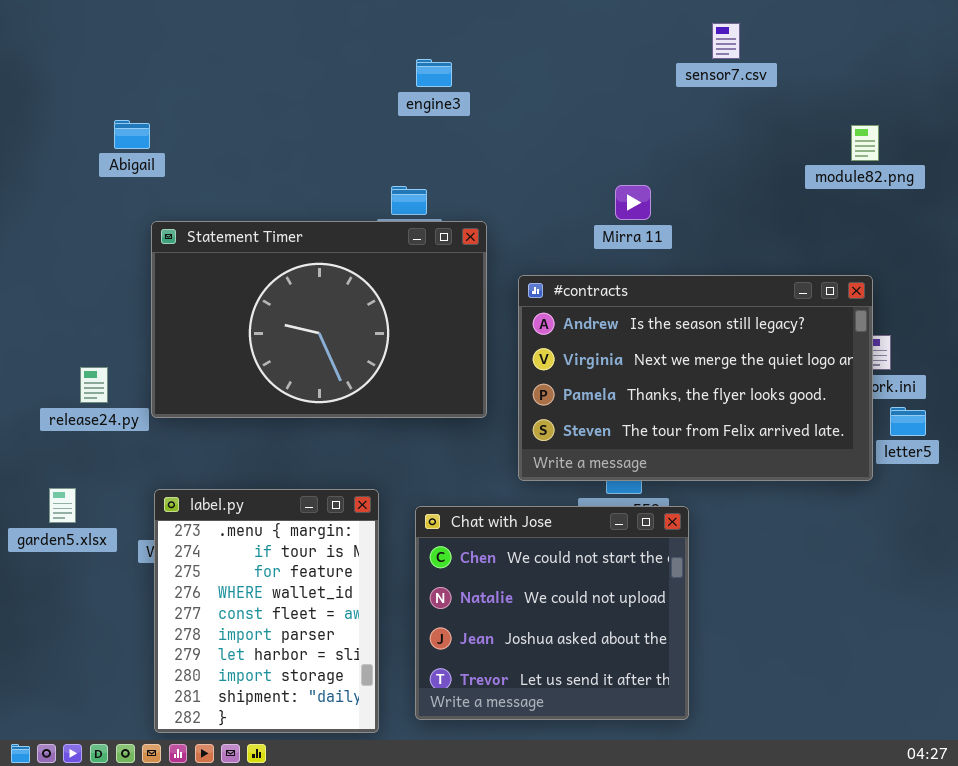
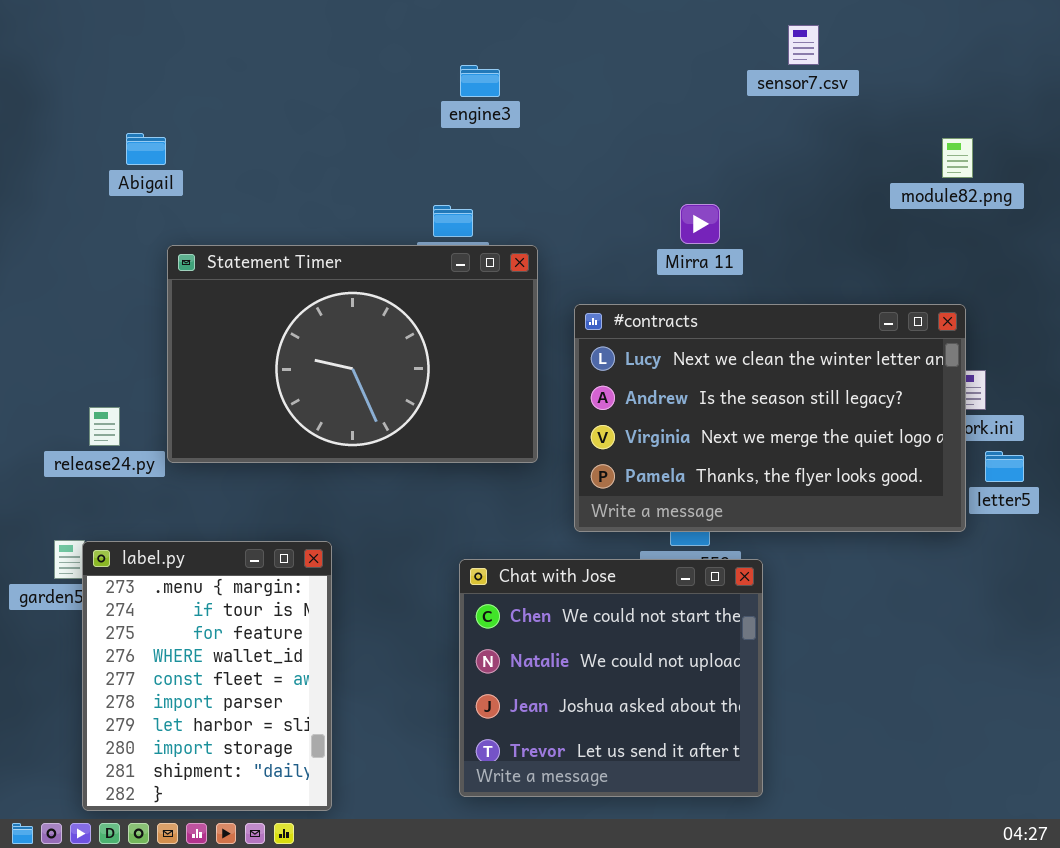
#contracts: [518,275,873,481] -> [574,304,966,532], scrolled up 1 row
label.py: [154,489,379,733] -> [82,541,332,811], moved

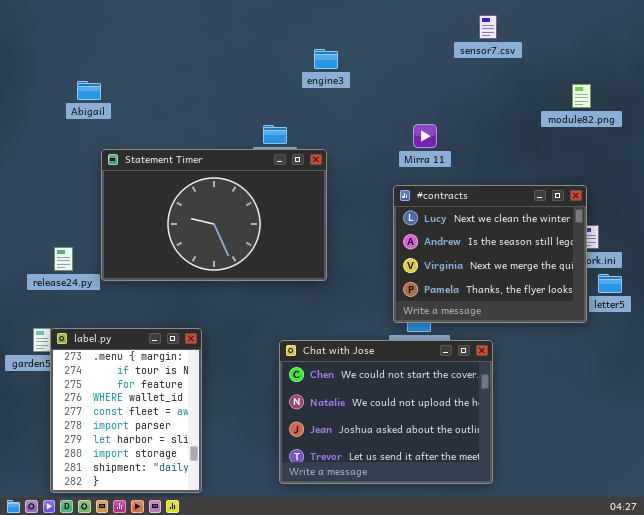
engine3: [460,65,500,97] -> [314,49,338,69], moved
#contracts: [574,304,966,532] -> [393,185,587,323], resized
Chat with Jose: [459,559,763,797] -> [279,340,493,484], resized

